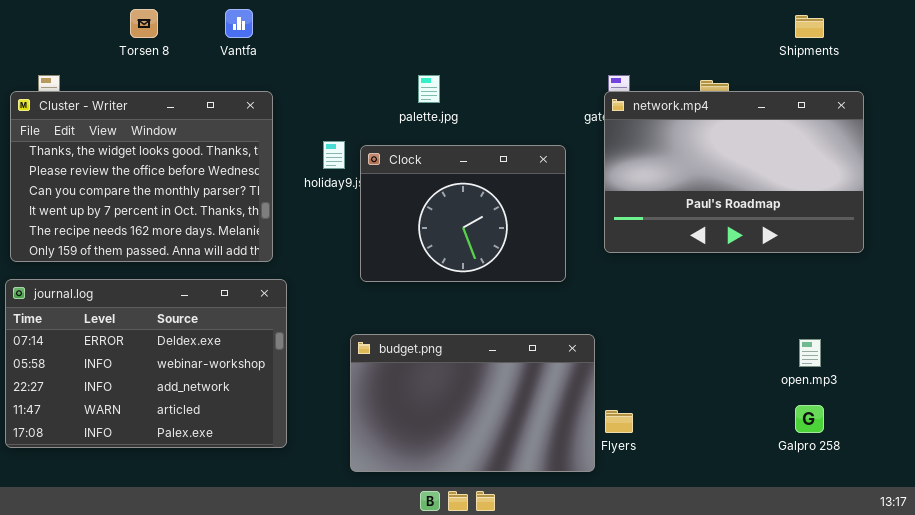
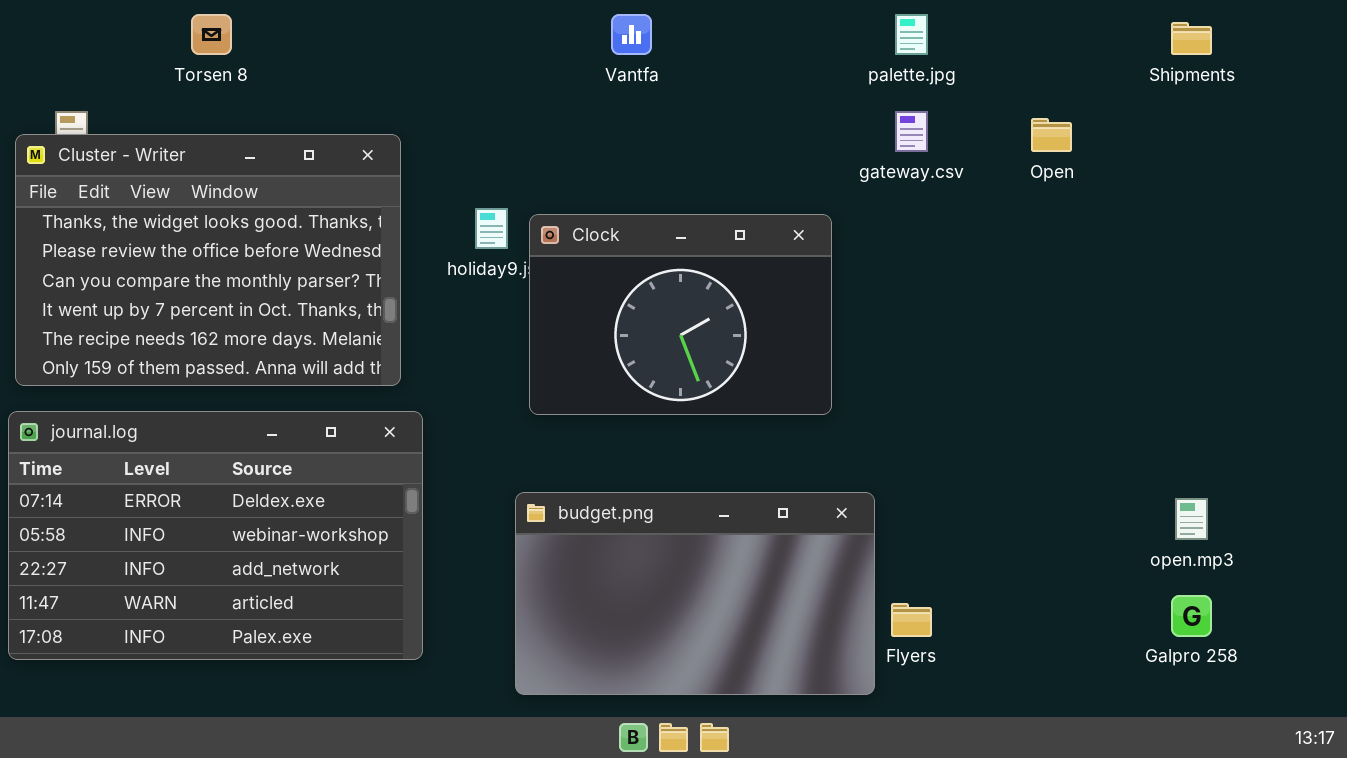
Vantfa: [225,9,253,38] -> [611,14,652,55], moved
palette.jpg: [418,75,440,103] -> [895,14,928,55], moved
network.mp4: [604,91,864,253] -> none, closed

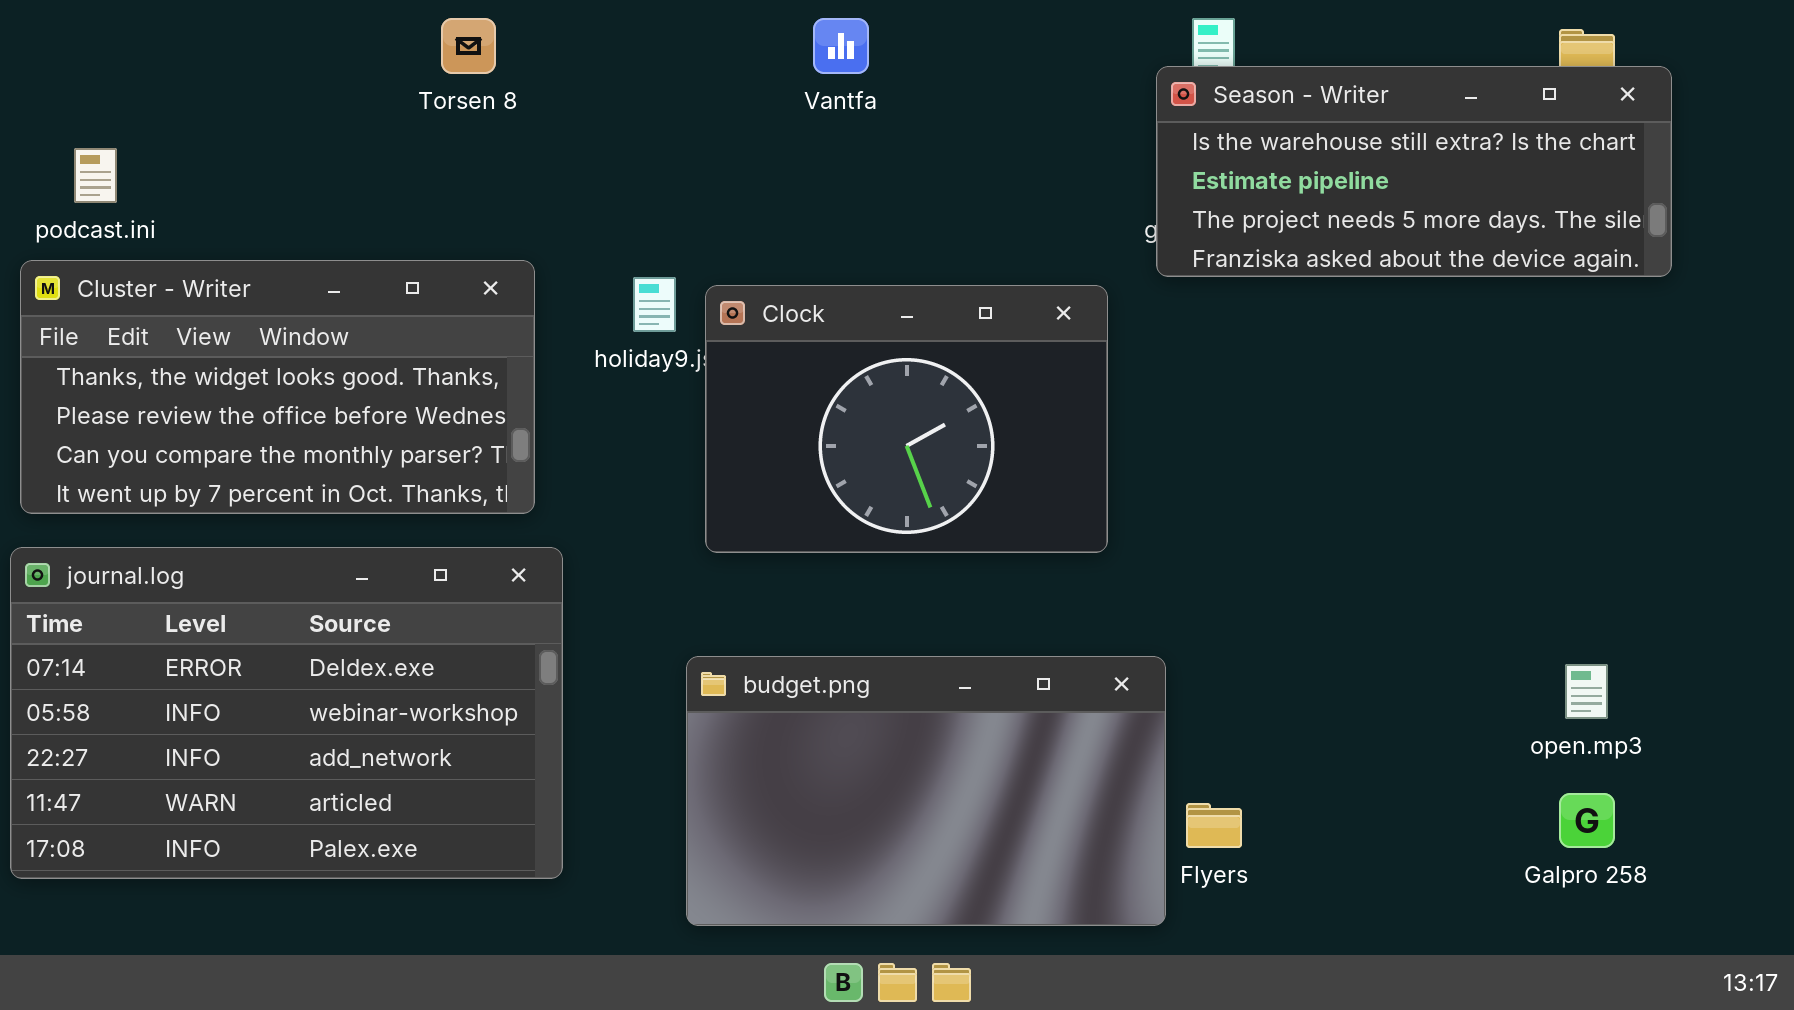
Torsen 8: [191,14,232,55] -> [441,18,496,74], moved
Season - Writer: none -> [1156,66,1672,277], opened
Cluster - Writer: [15,134,401,386] -> [20,260,535,514], resized

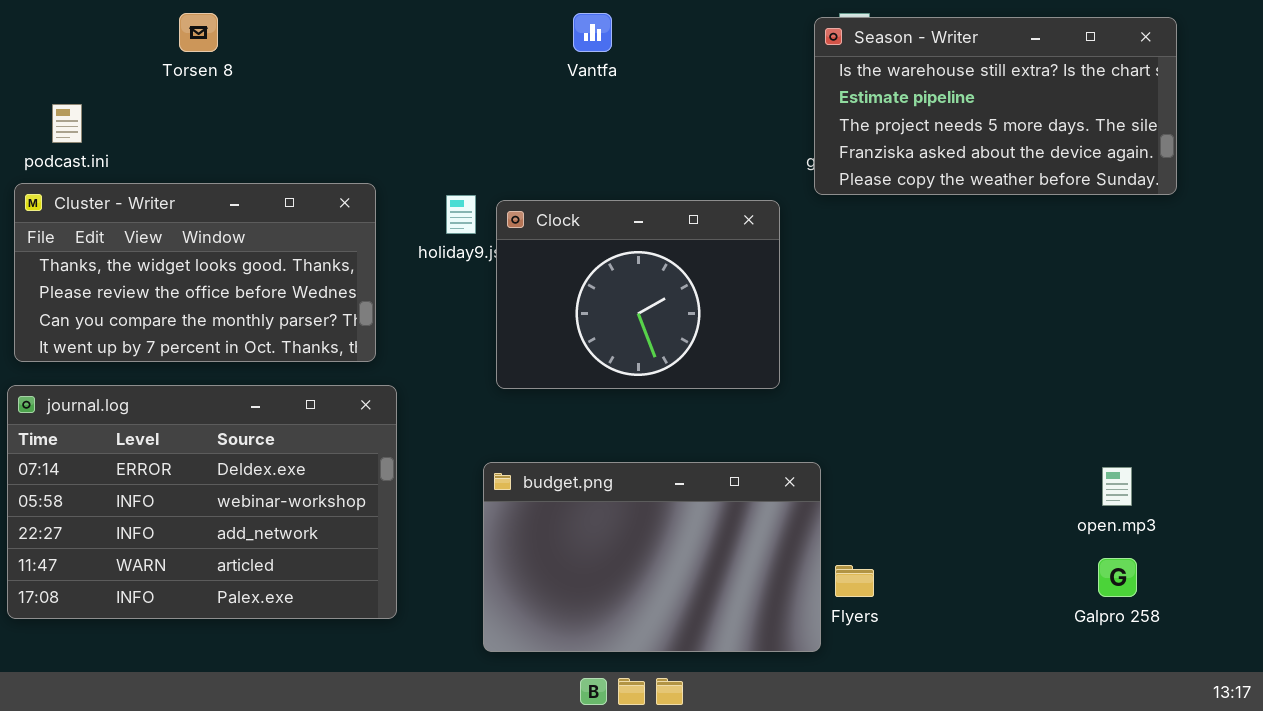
Torsen 8: [441,18,496,74] -> [179,13,218,52], moved
Season - Writer: [1156,66,1672,277] -> [814,17,1177,195], resized

